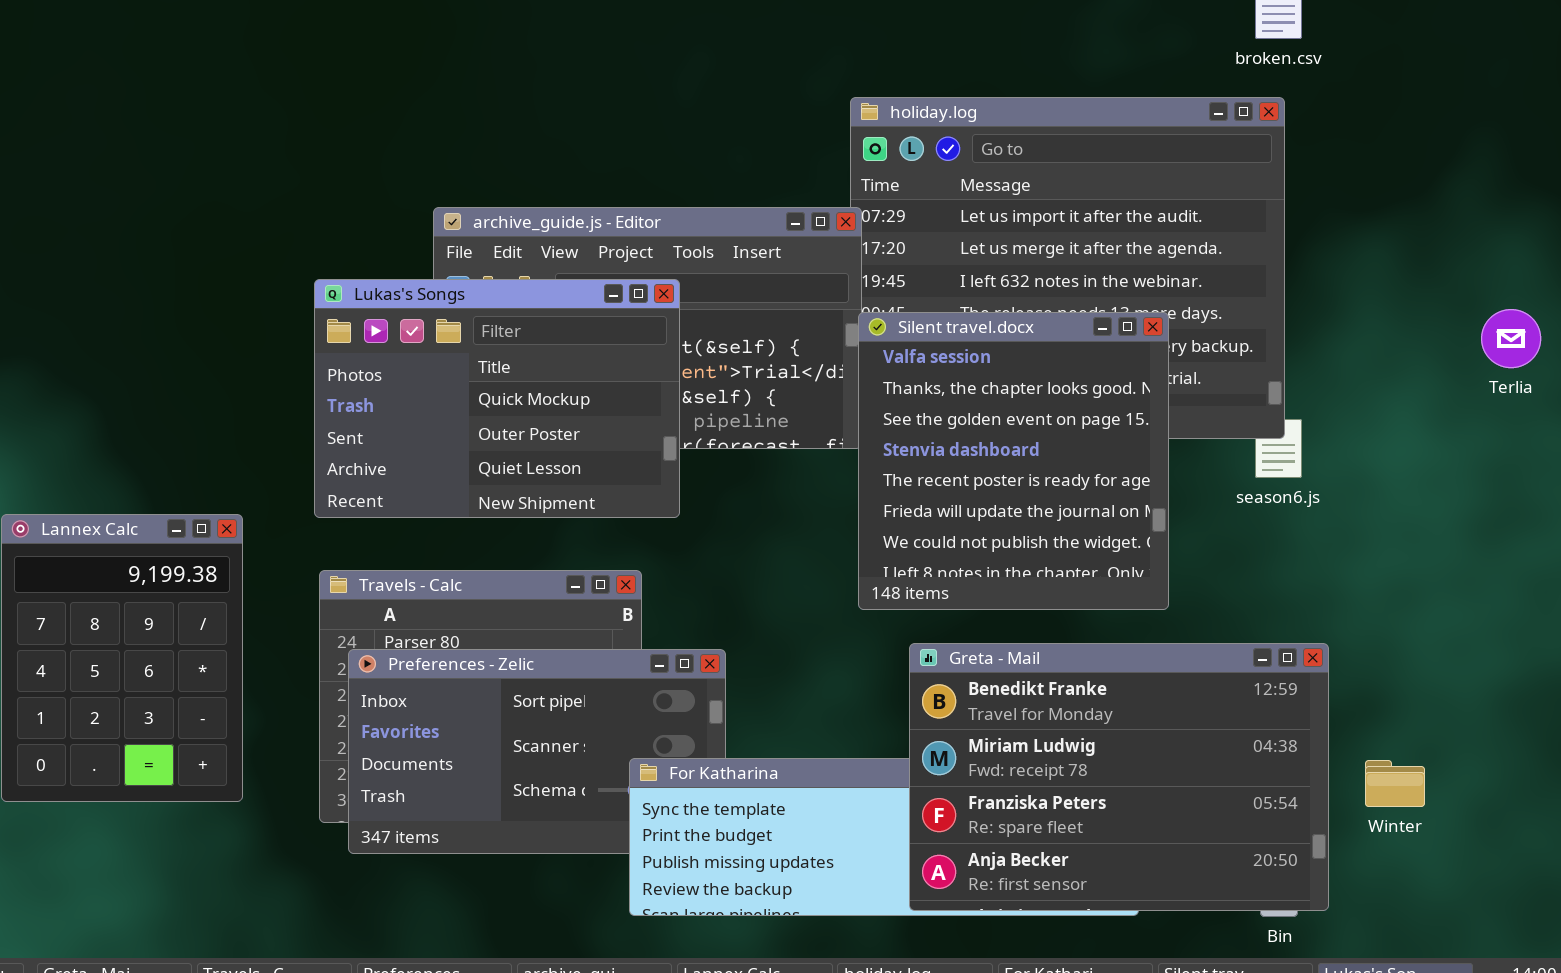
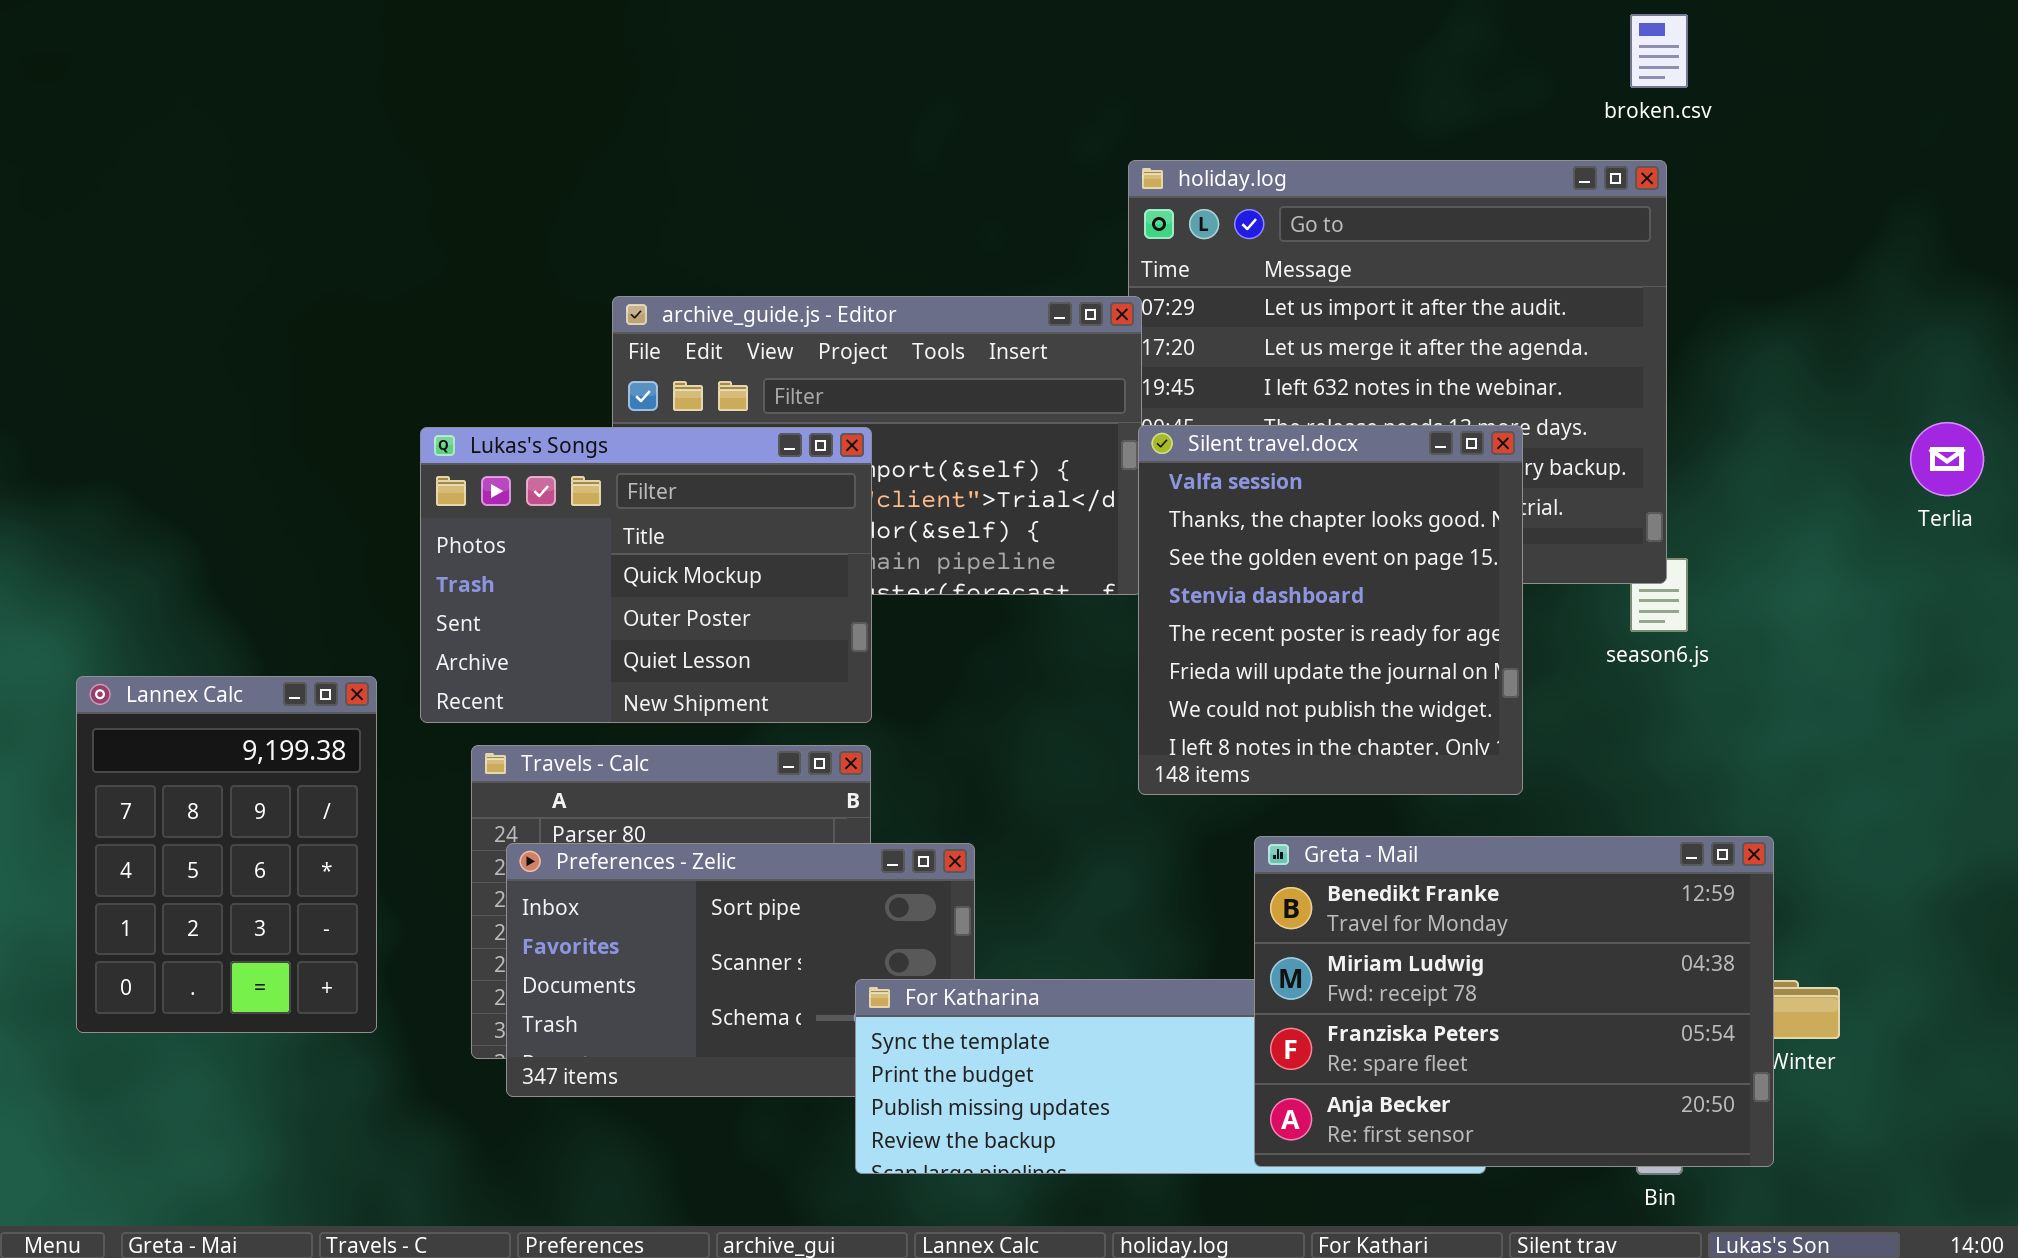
Lukas's Songs: [314,279,680,518] -> [420,427,872,723], moved
Greta - Mail: [909,643,1329,911] -> [1254,836,1774,1167], moved

